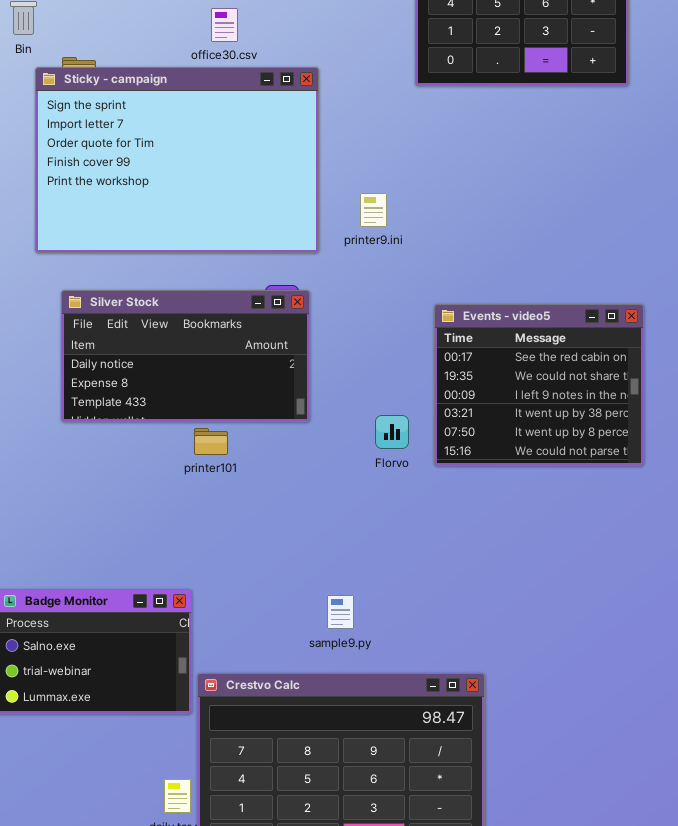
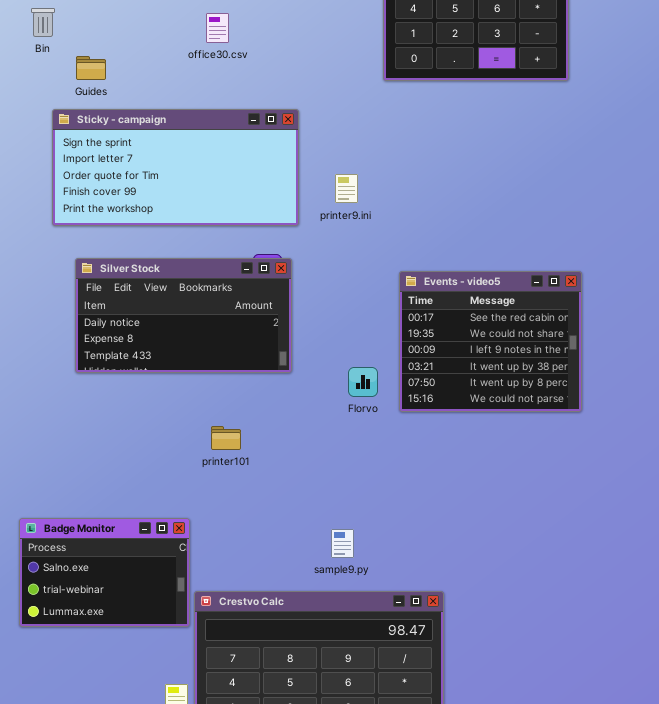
Sticky - campaign: [35,67,319,253] -> [52,109,299,226], resized
printer101: [194,428,228,455] -> [211,426,241,450], moved
sample9.py: [327,595,354,629] -> [331,529,354,558], moved

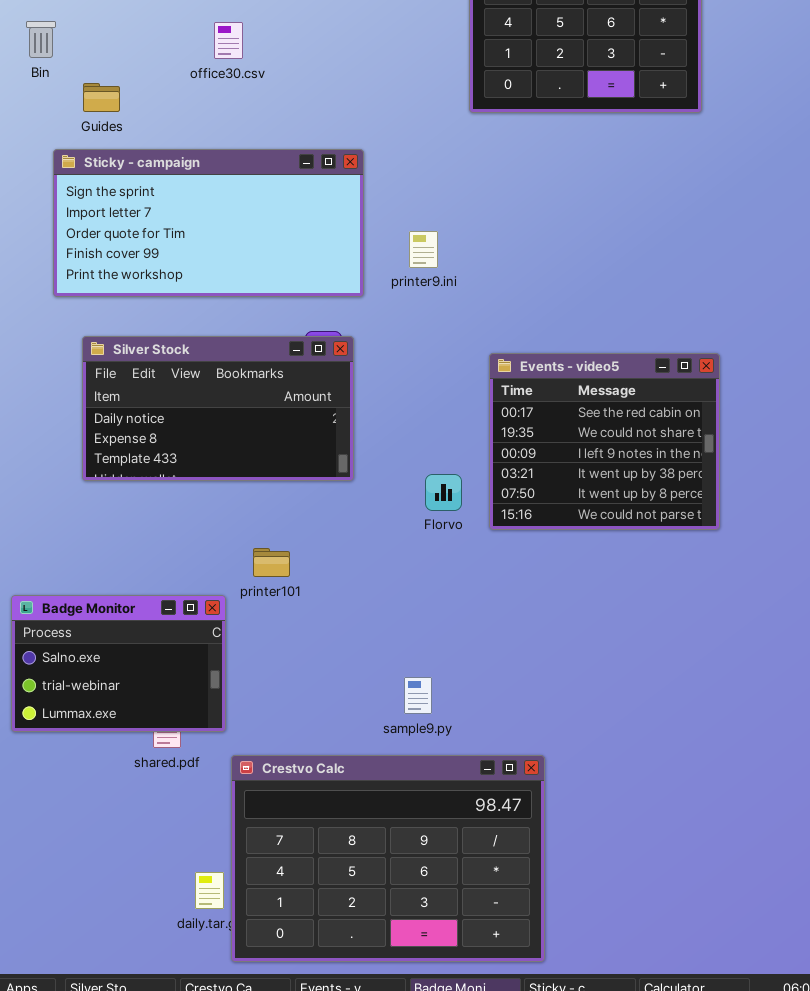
office30.csv: [206,13,229,43] -> [214,22,243,59], moved
Badge Monitor: [19,518,190,627] -> [11,595,226,732], moved

